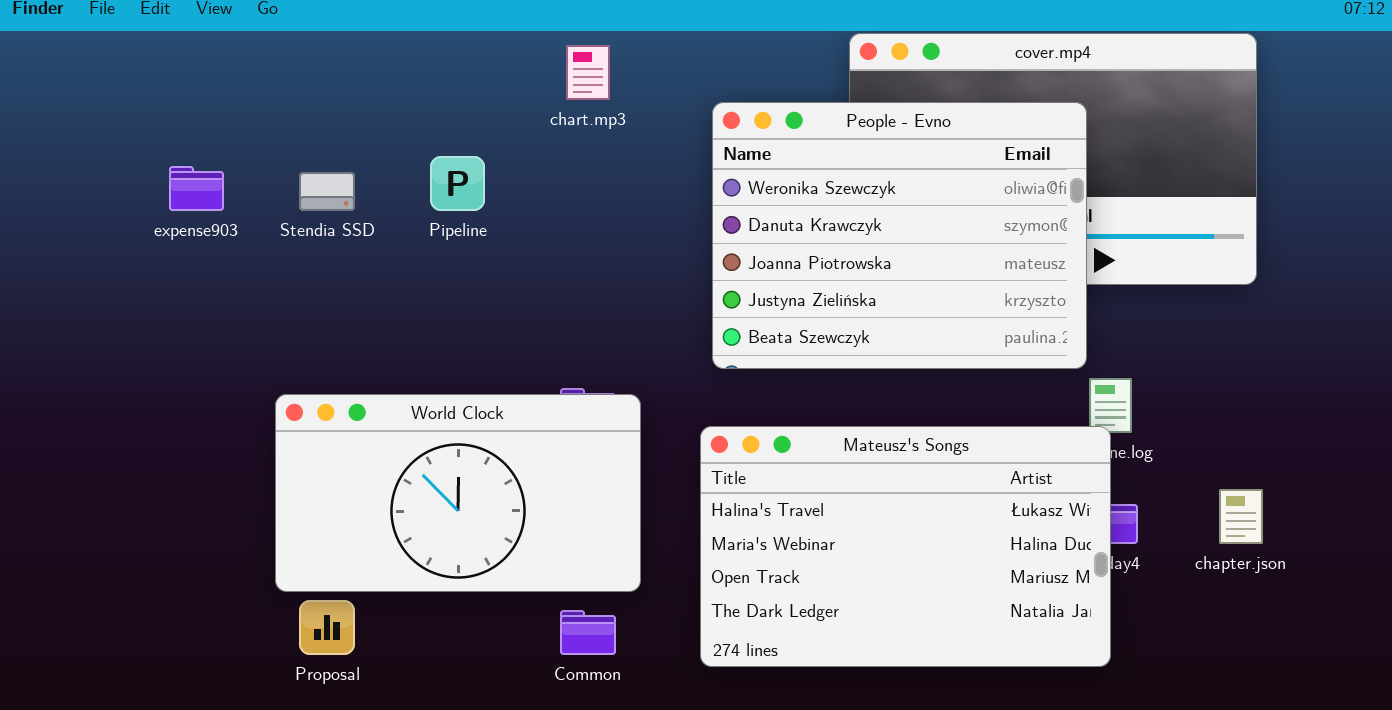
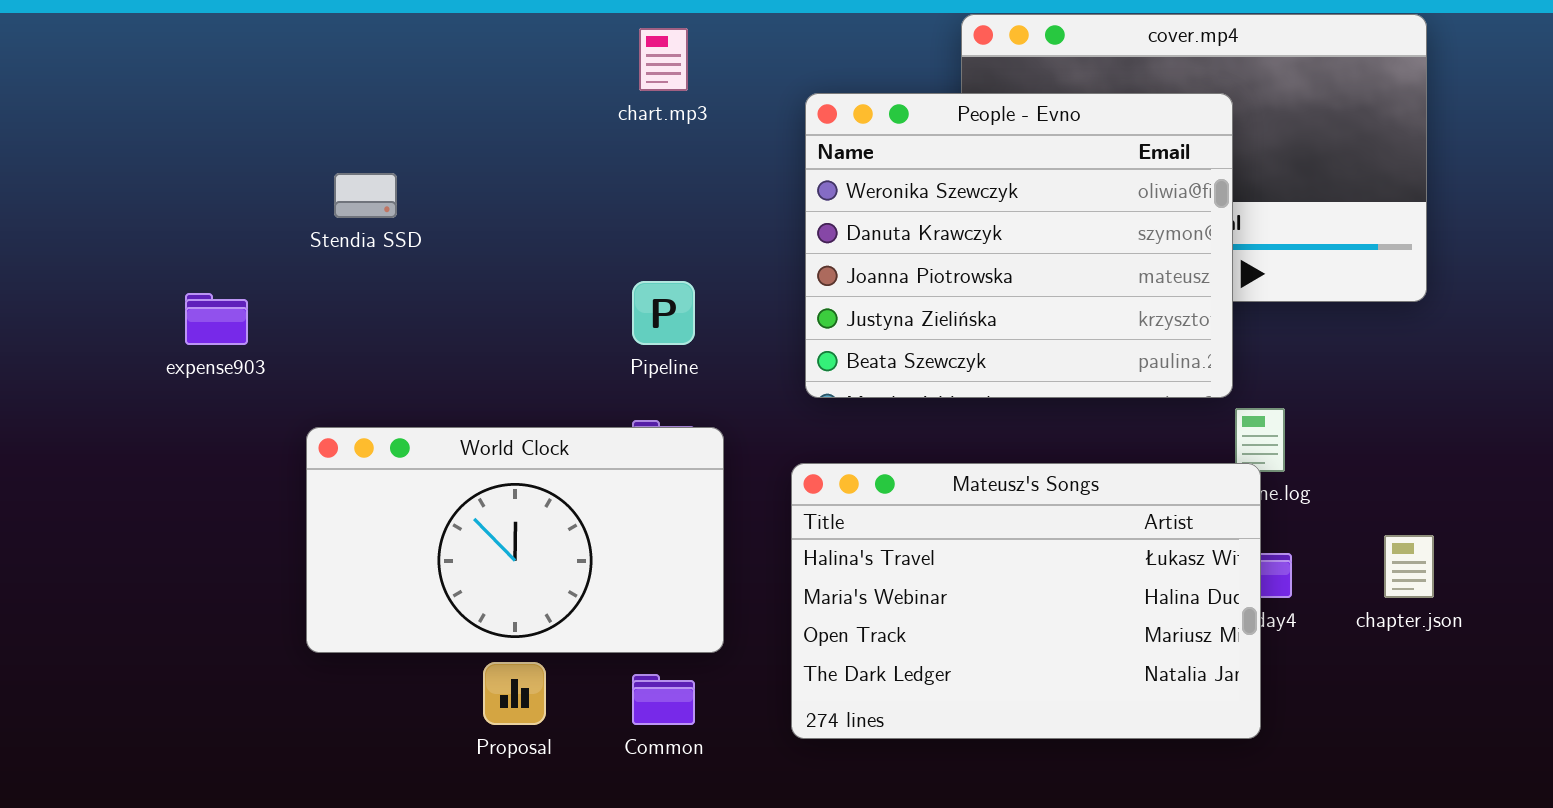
Pipeline: [430,156,485,211] -> [632,281,695,345], moved
expense903: [169,166,224,211] -> [185,293,248,345], moved
Proposal: [299,600,355,655] -> [483,662,546,725], moved

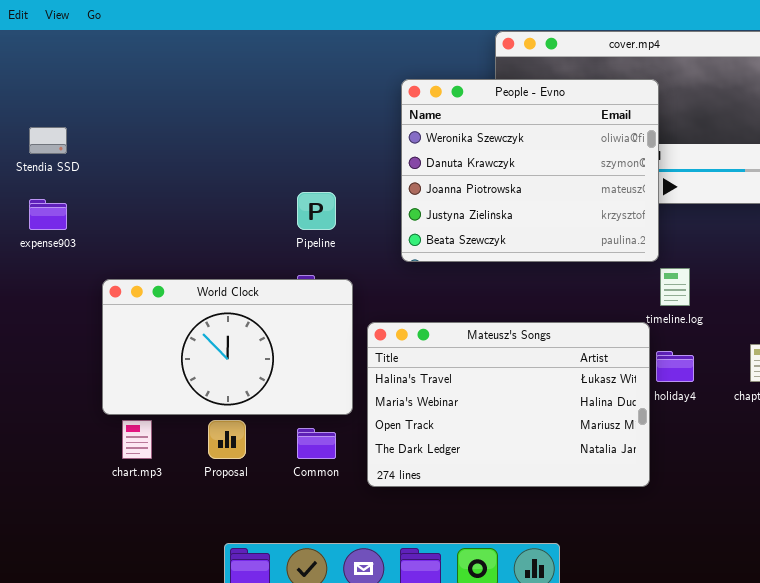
chart.mp3: [639,28,688,91] -> [122,420,152,459], moved
Stendia SSD: [334,173,397,218] -> [29,127,67,154], moved
Mateusz's Songs: [791,463,1261,739] -> [367,322,650,487], moved

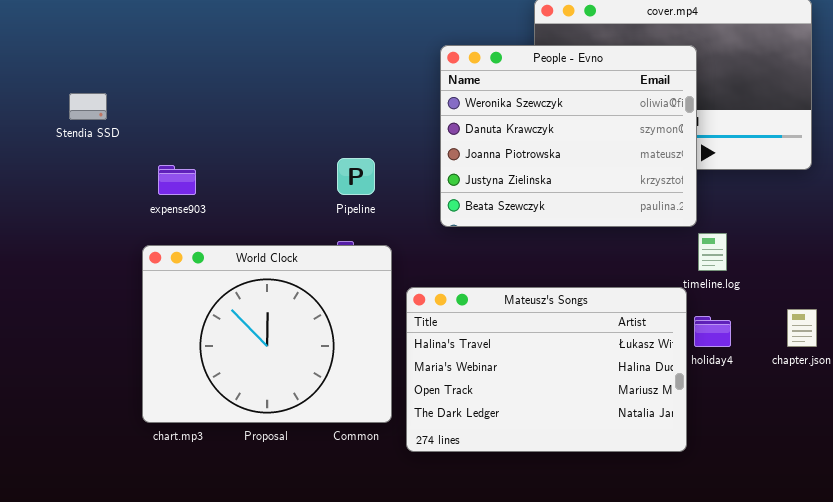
expense903: [29,199,67,230] -> [158,165,196,195], moved
World Clock: [102,279,353,415] -> [142,245,392,423], resized

